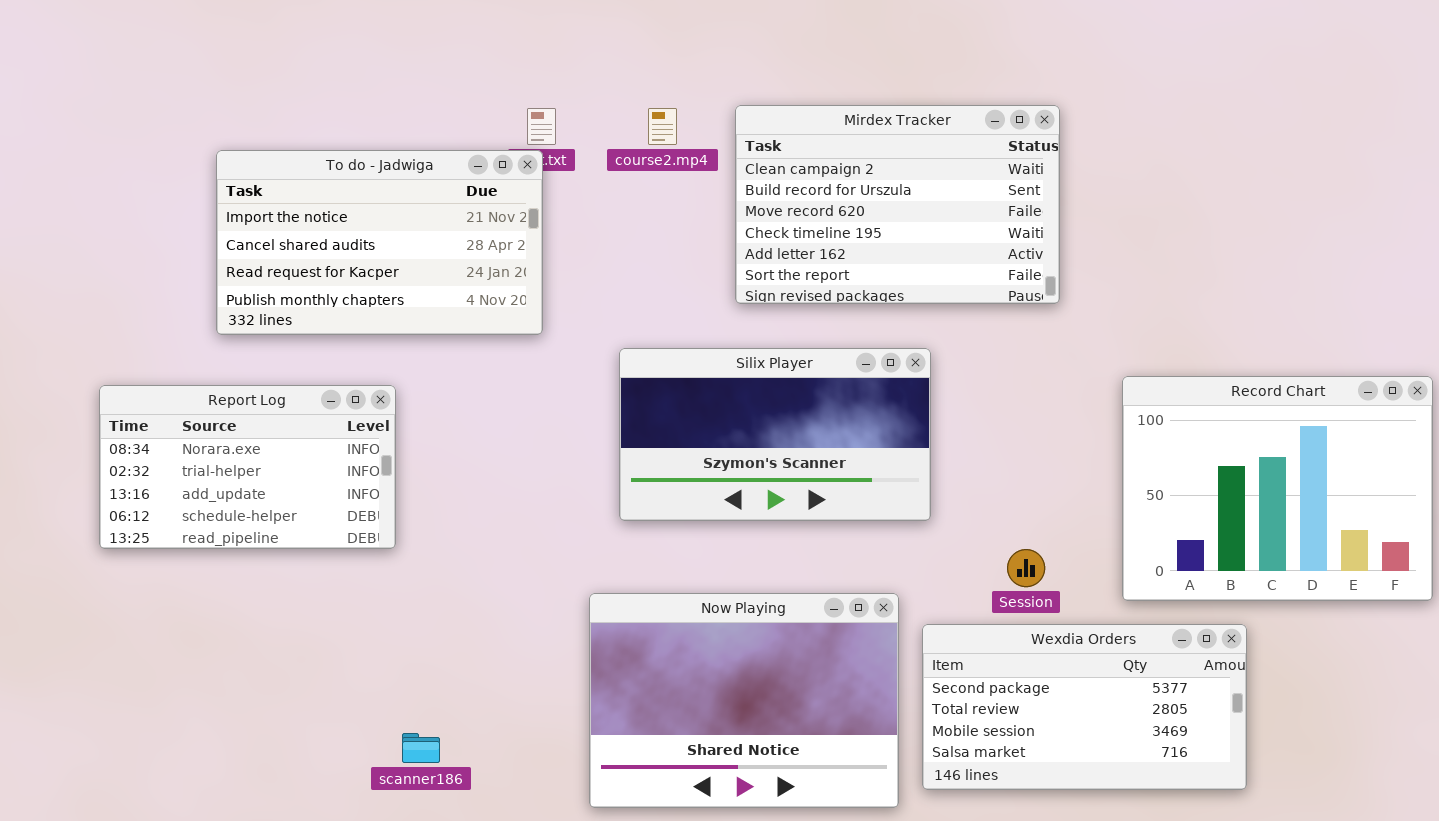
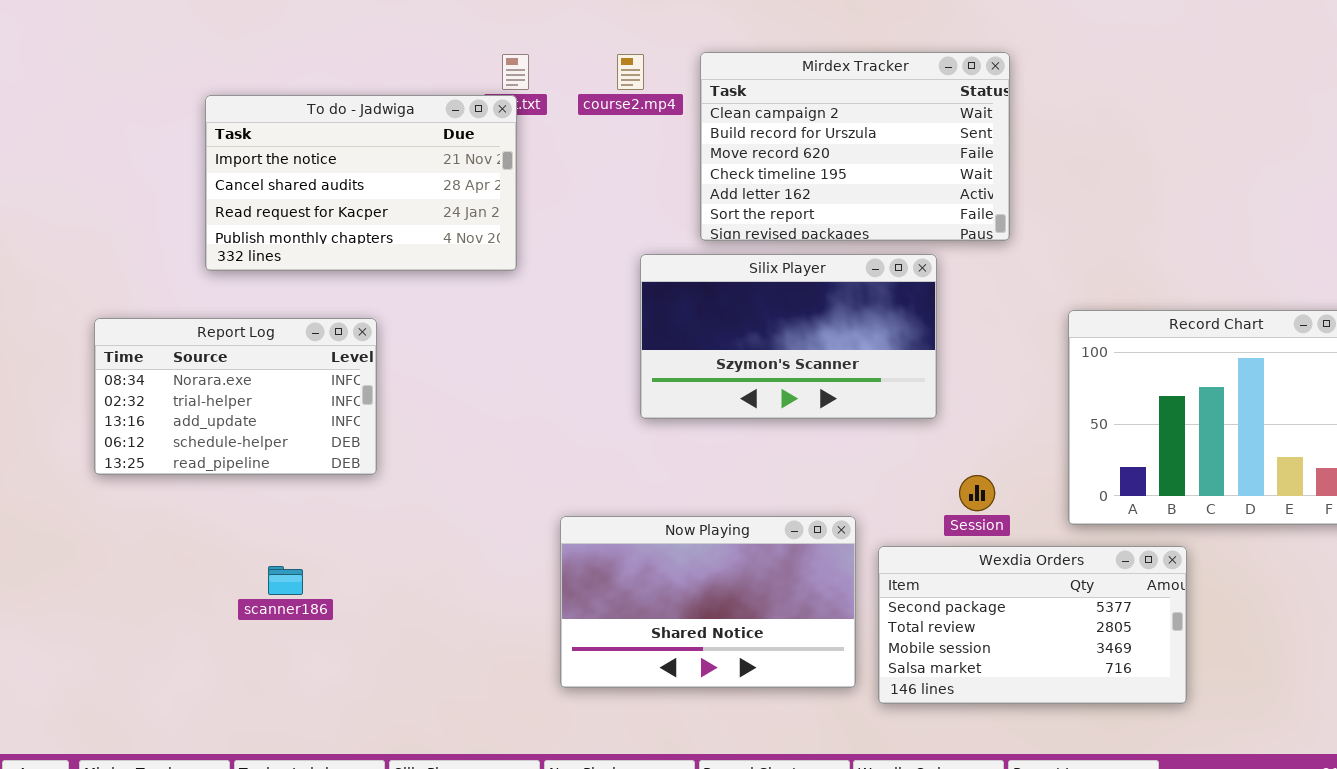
Silix Player: [619,348,931,521] -> [640,254,937,419], moved
Now Playing: [589,593,899,808] -> [560,516,856,688], resized
scanner186: [402,733,440,763] -> [268,566,303,595], moved

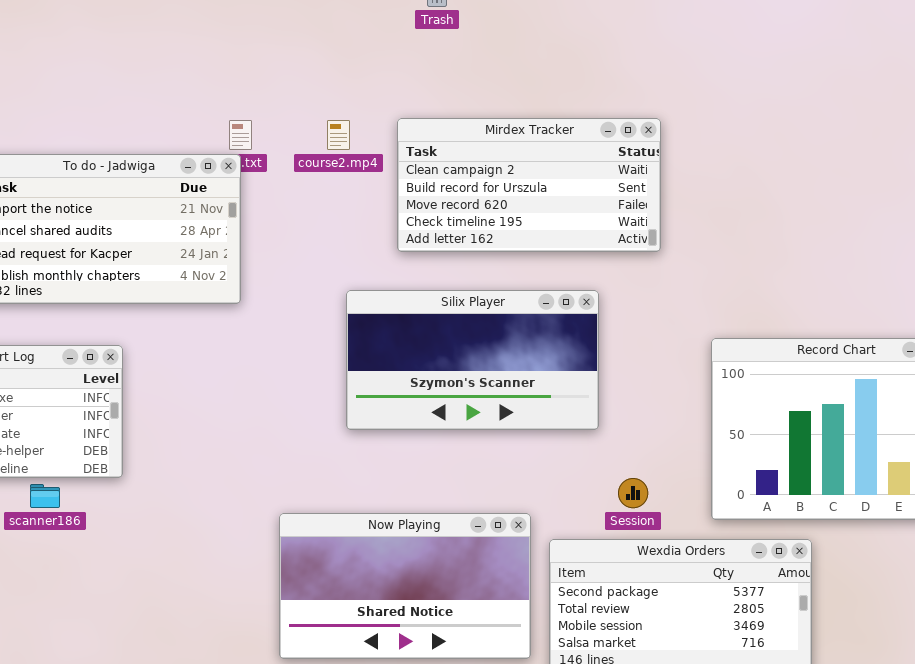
Mirdex Tracker: [700,52,1010,241] -> [397,118,661,252], resized
scanner186: [268,566,303,595] -> [30,484,60,508], moved

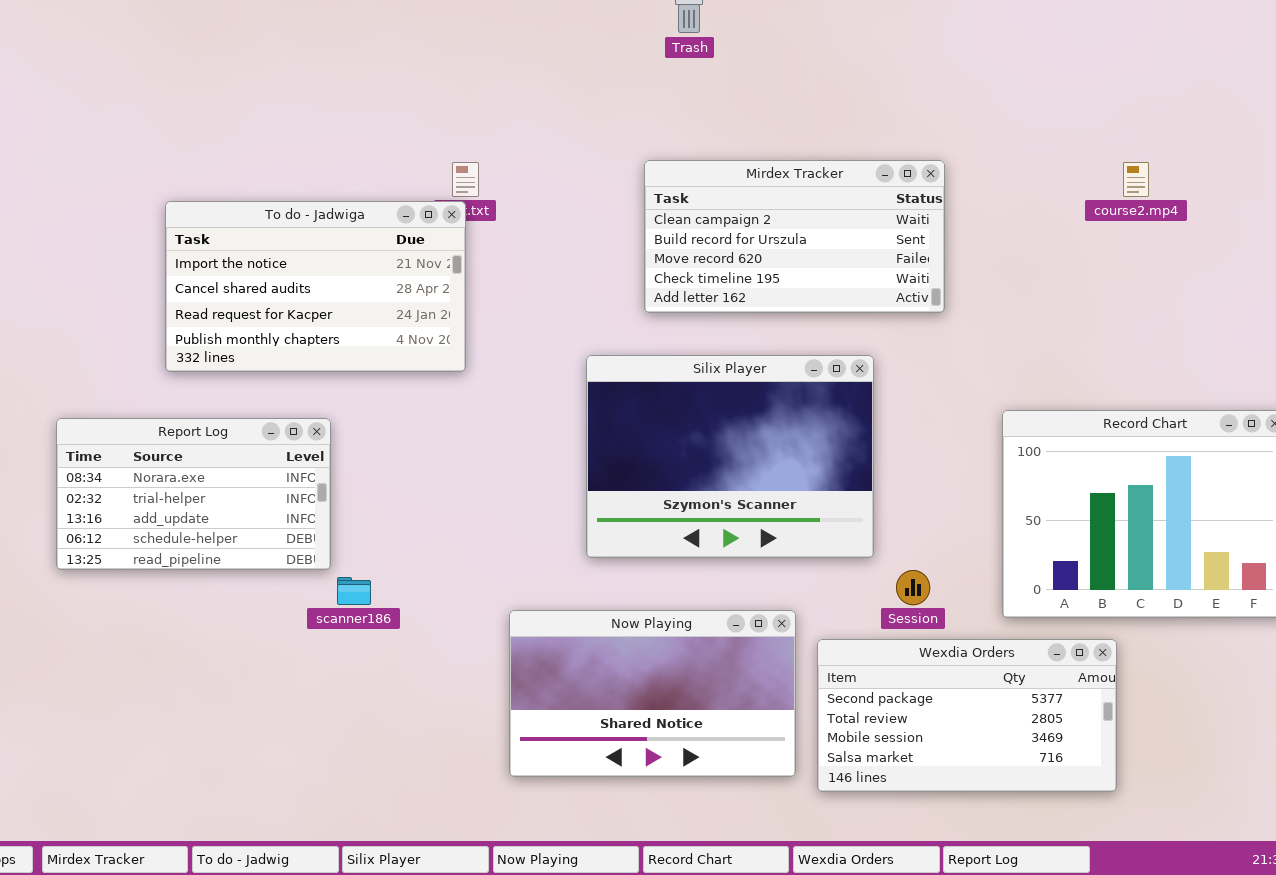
course2.mp4: [327,120,350,150] -> [1123,162,1149,197], moved
Silix Player: [346,290,599,430] -> [586,355,874,558], resized
scanner186: [30,484,60,508] -> [337,577,371,605], moved

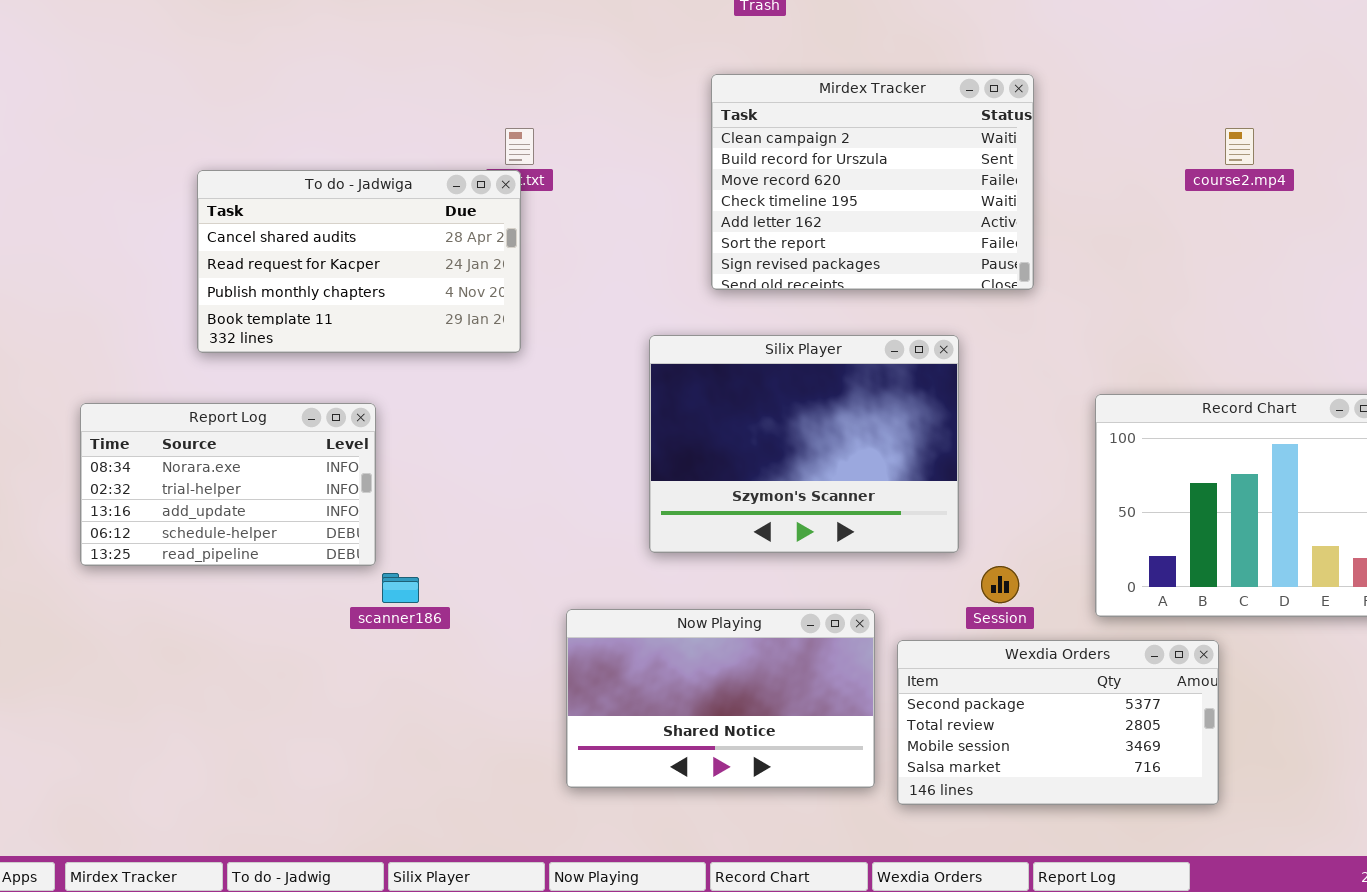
Mirdex Tracker: [644,160,945,313] -> [711,74,1034,290], resized
To do - Jadwiga: [165,201,466,372] -> [197,170,521,353], scrolled down 1 row

